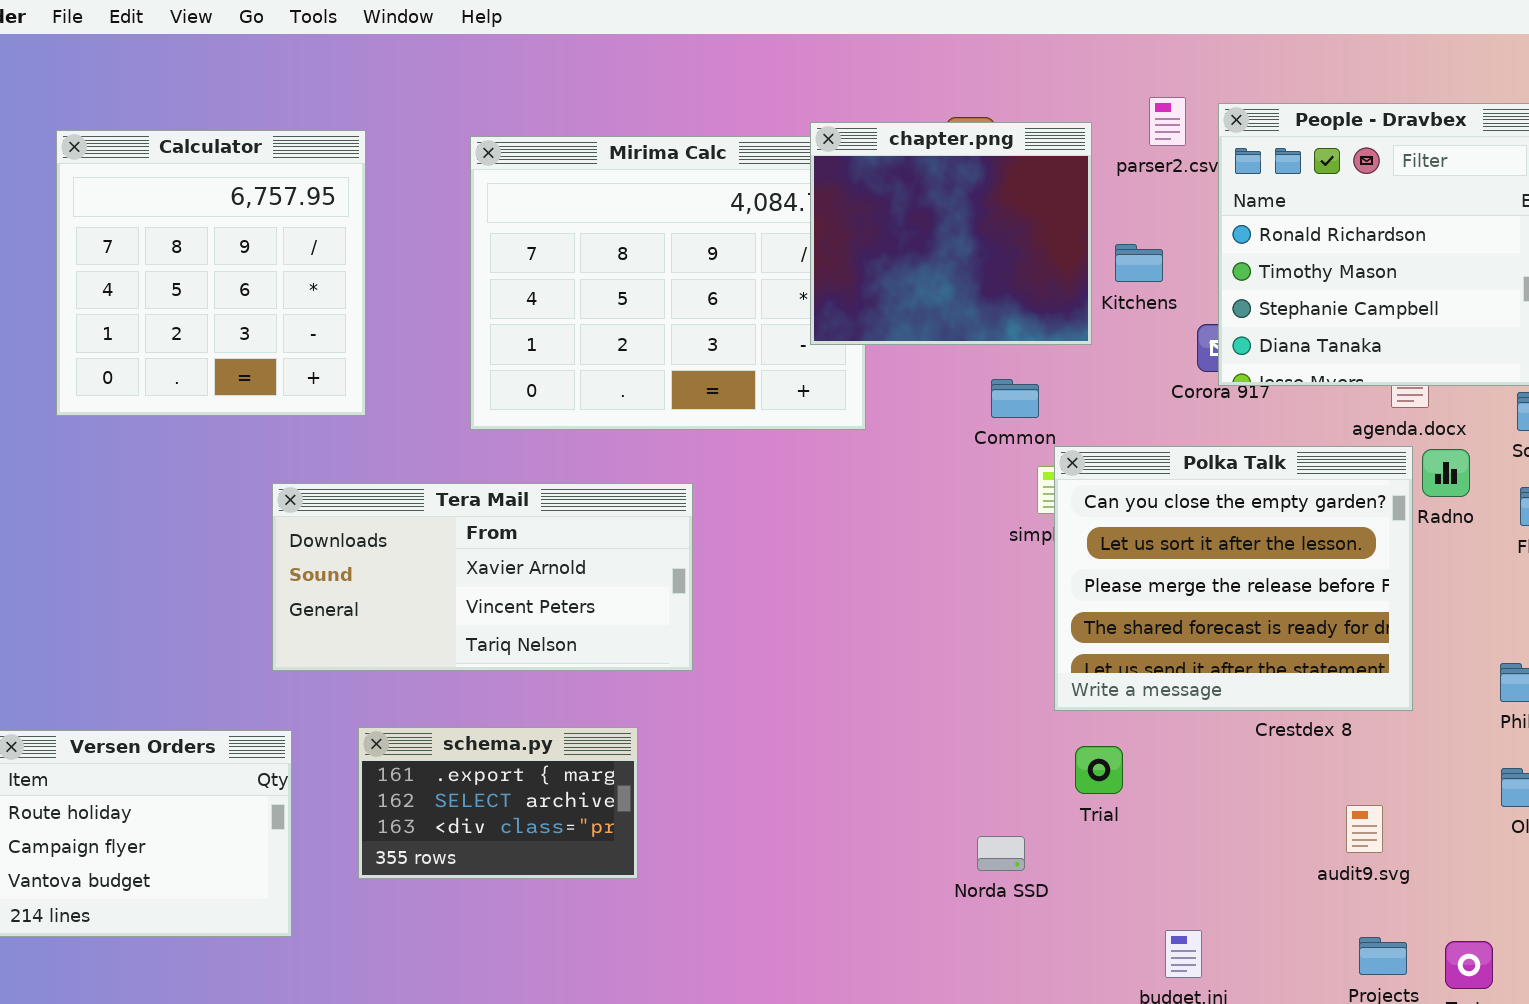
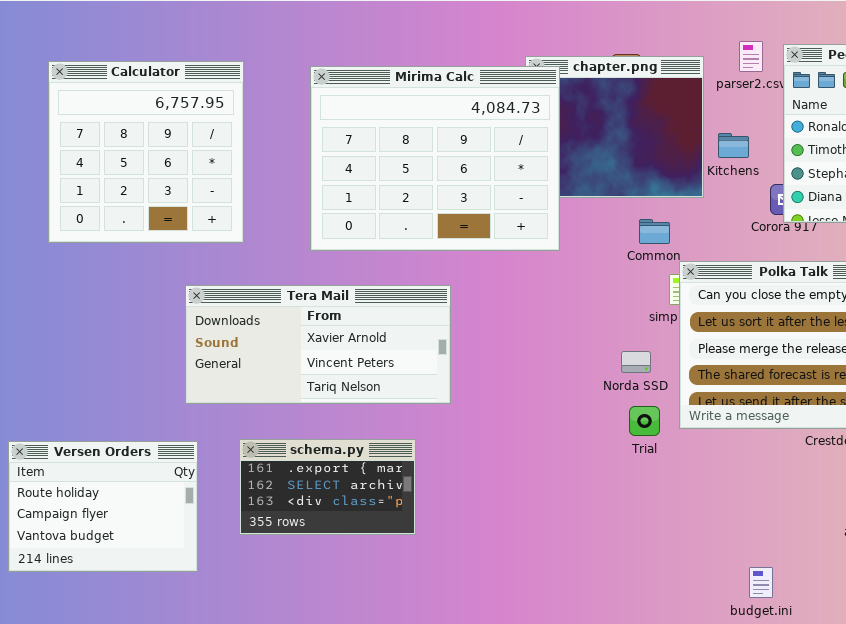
Mirima Calc: [470,136,866,430] -> [310,66,560,251], raised
Trial: [1075,746,1123,794] -> [629,406,660,436], moved
Norda SSD: [977,836,1025,871] -> [621,351,651,373], moved

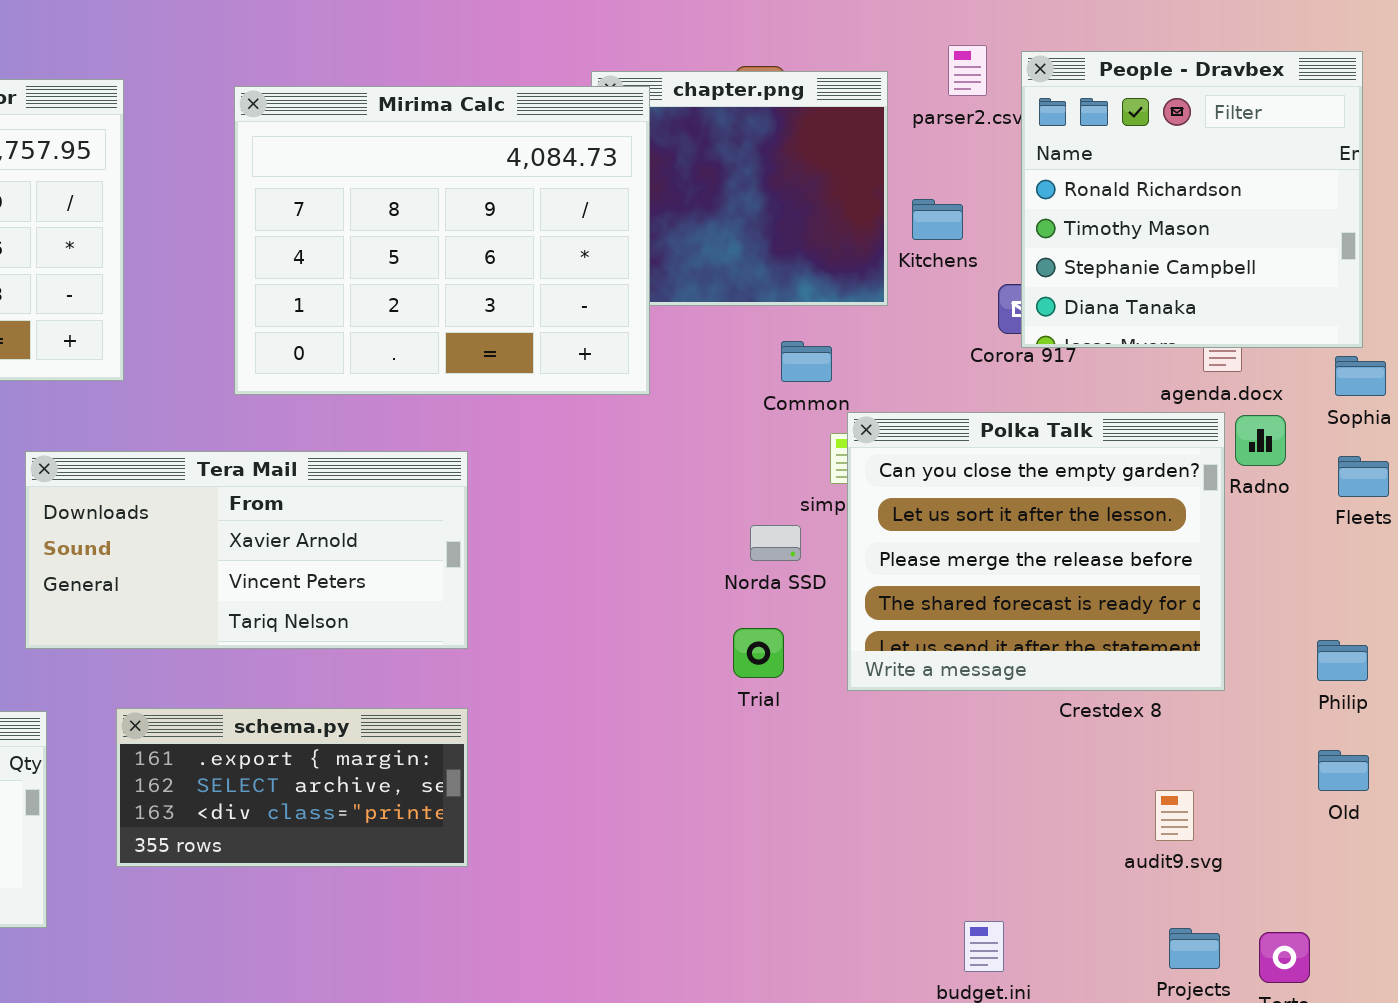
Norda SSD: [621,351,651,373] -> [750,525,801,561], moved
Trial: [629,406,660,436] -> [733,628,784,678], moved
schema.py: [239,439,416,535] -> [116,708,468,867], resized

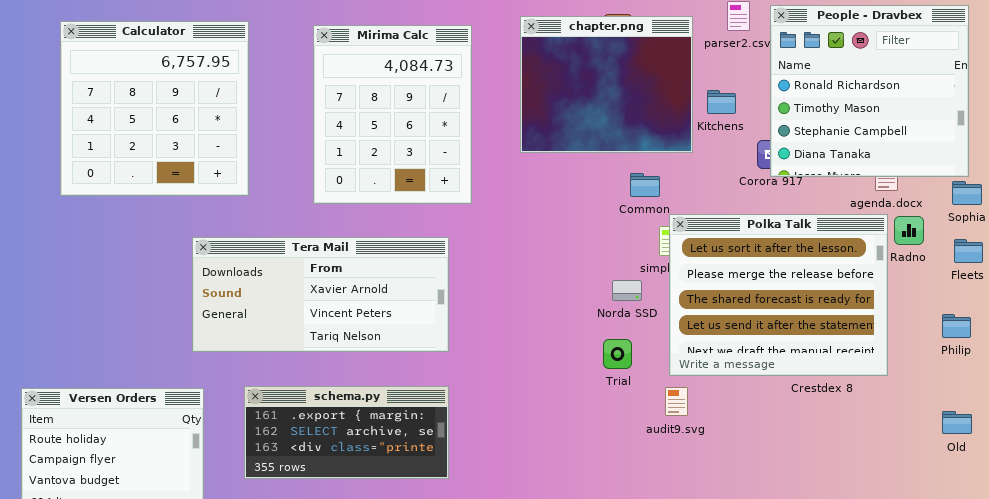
Mirima Calc: [234,86,650,395] -> [313,25,472,204], resized
Polka Talk: [847,412,1225,691] -> [669,214,888,376], scrolled down 1 row
Philip: [1317,640,1368,681] -> [942,314,971,338], moved
audit9.svg: [1155,790,1194,841] -> [665,387,688,416], moved

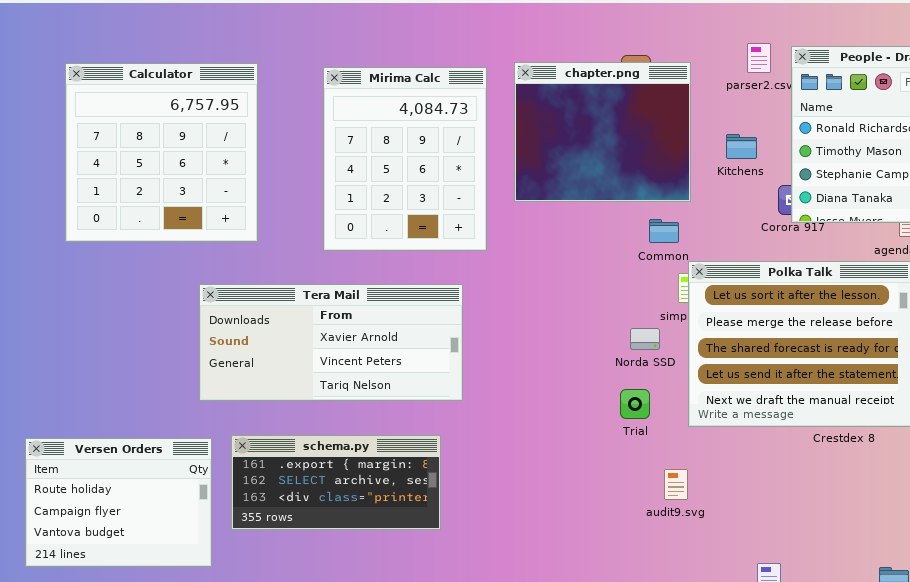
chapter.png: [520,16,693,153] -> [514,62,691,202], moved
schema.py: [244,386,449,479] -> [231,435,441,530], moved
audit9.svg: [665,387,688,416] -> [664,469,688,500], moved

